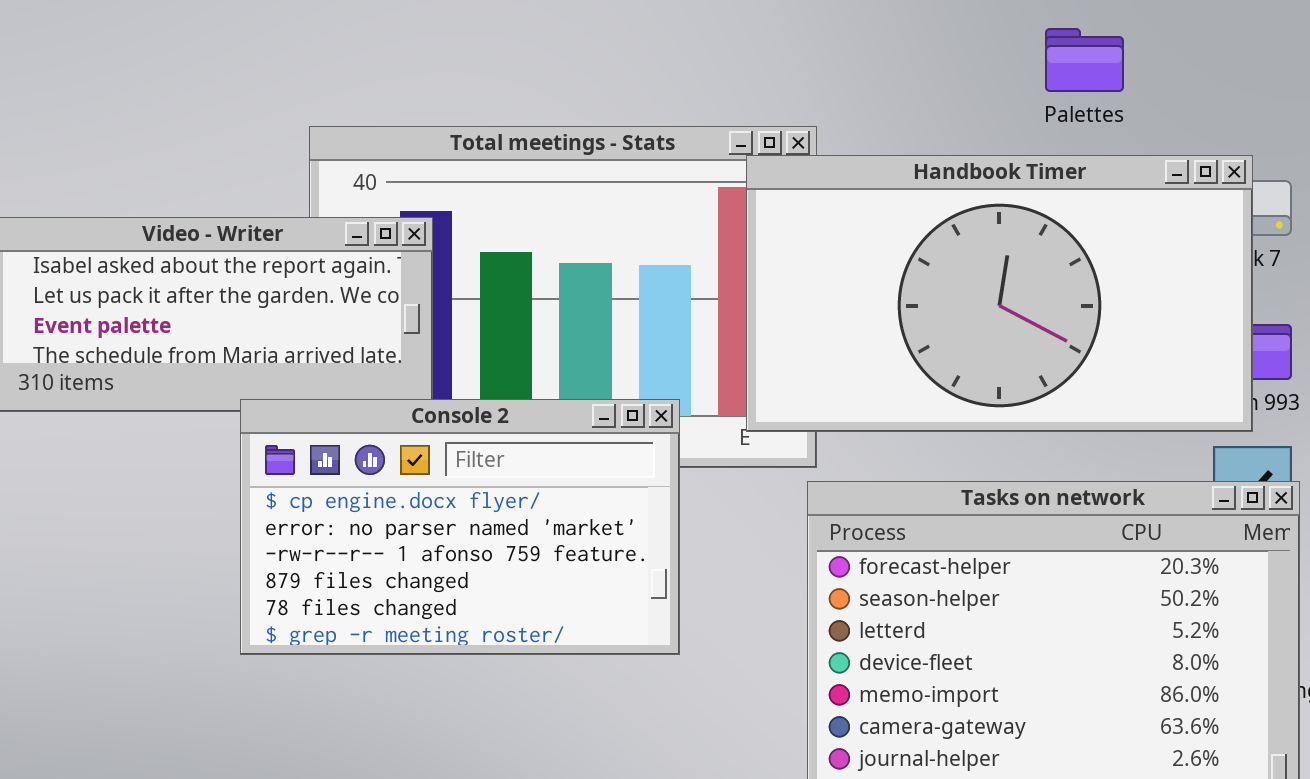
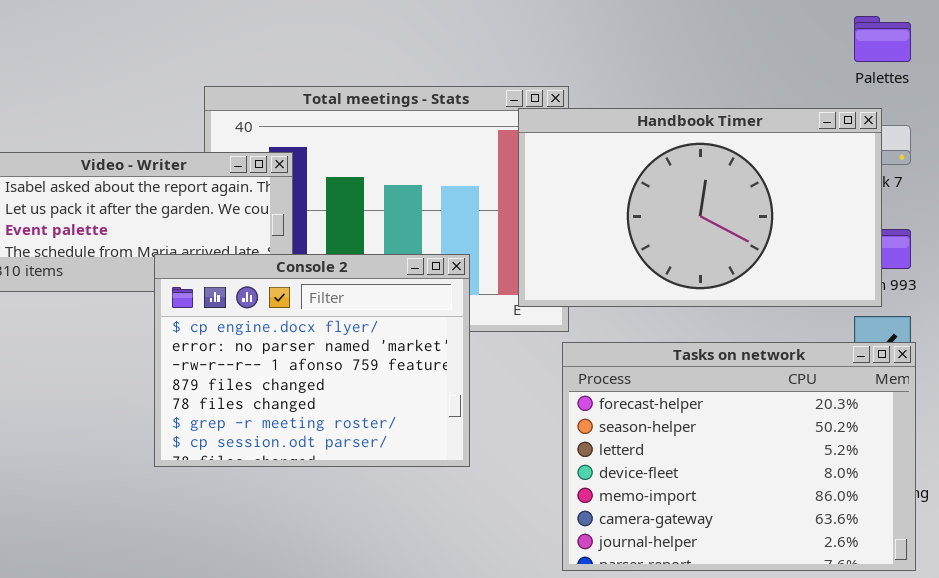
Palettes: [1045,28,1124,92] -> [854,16,911,62], moved
Console 2: [240,399,680,655] -> [154,254,470,467], resized

